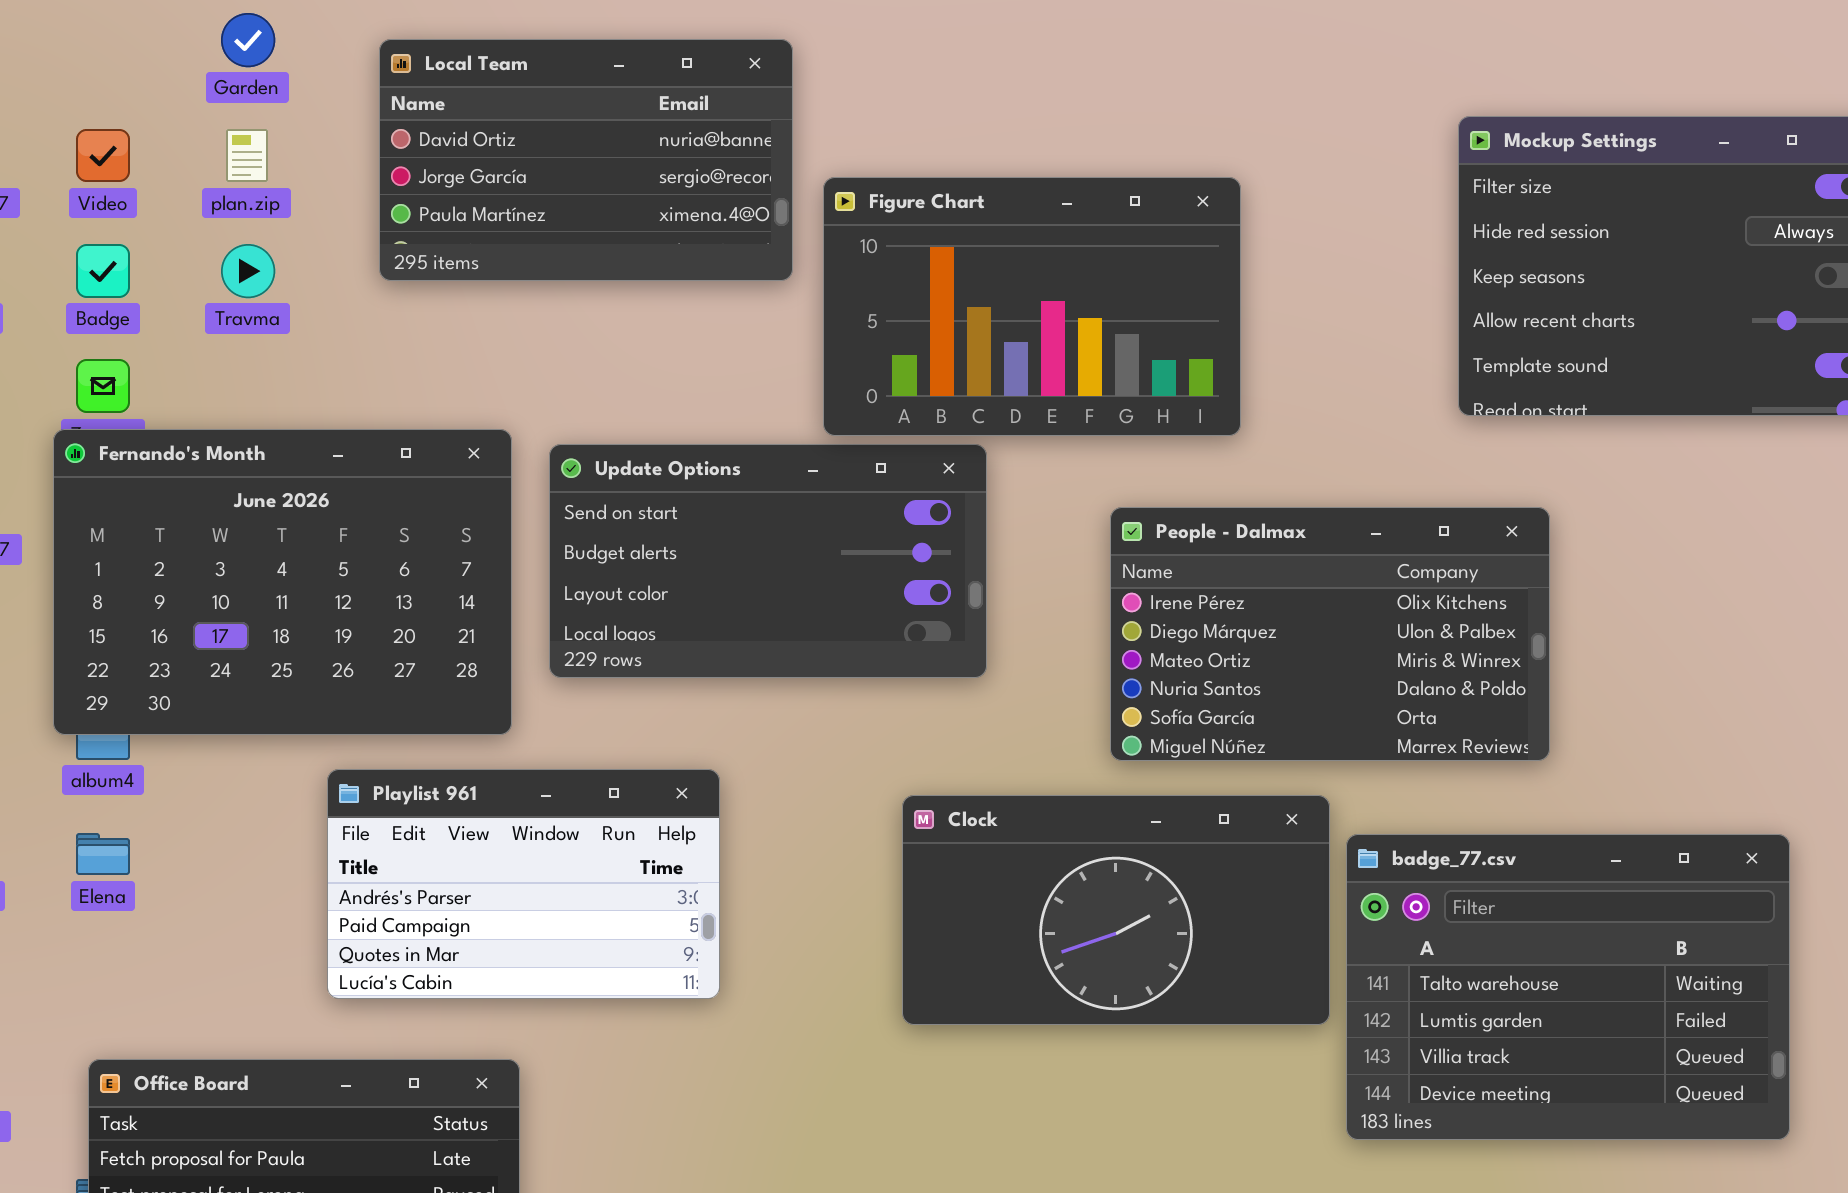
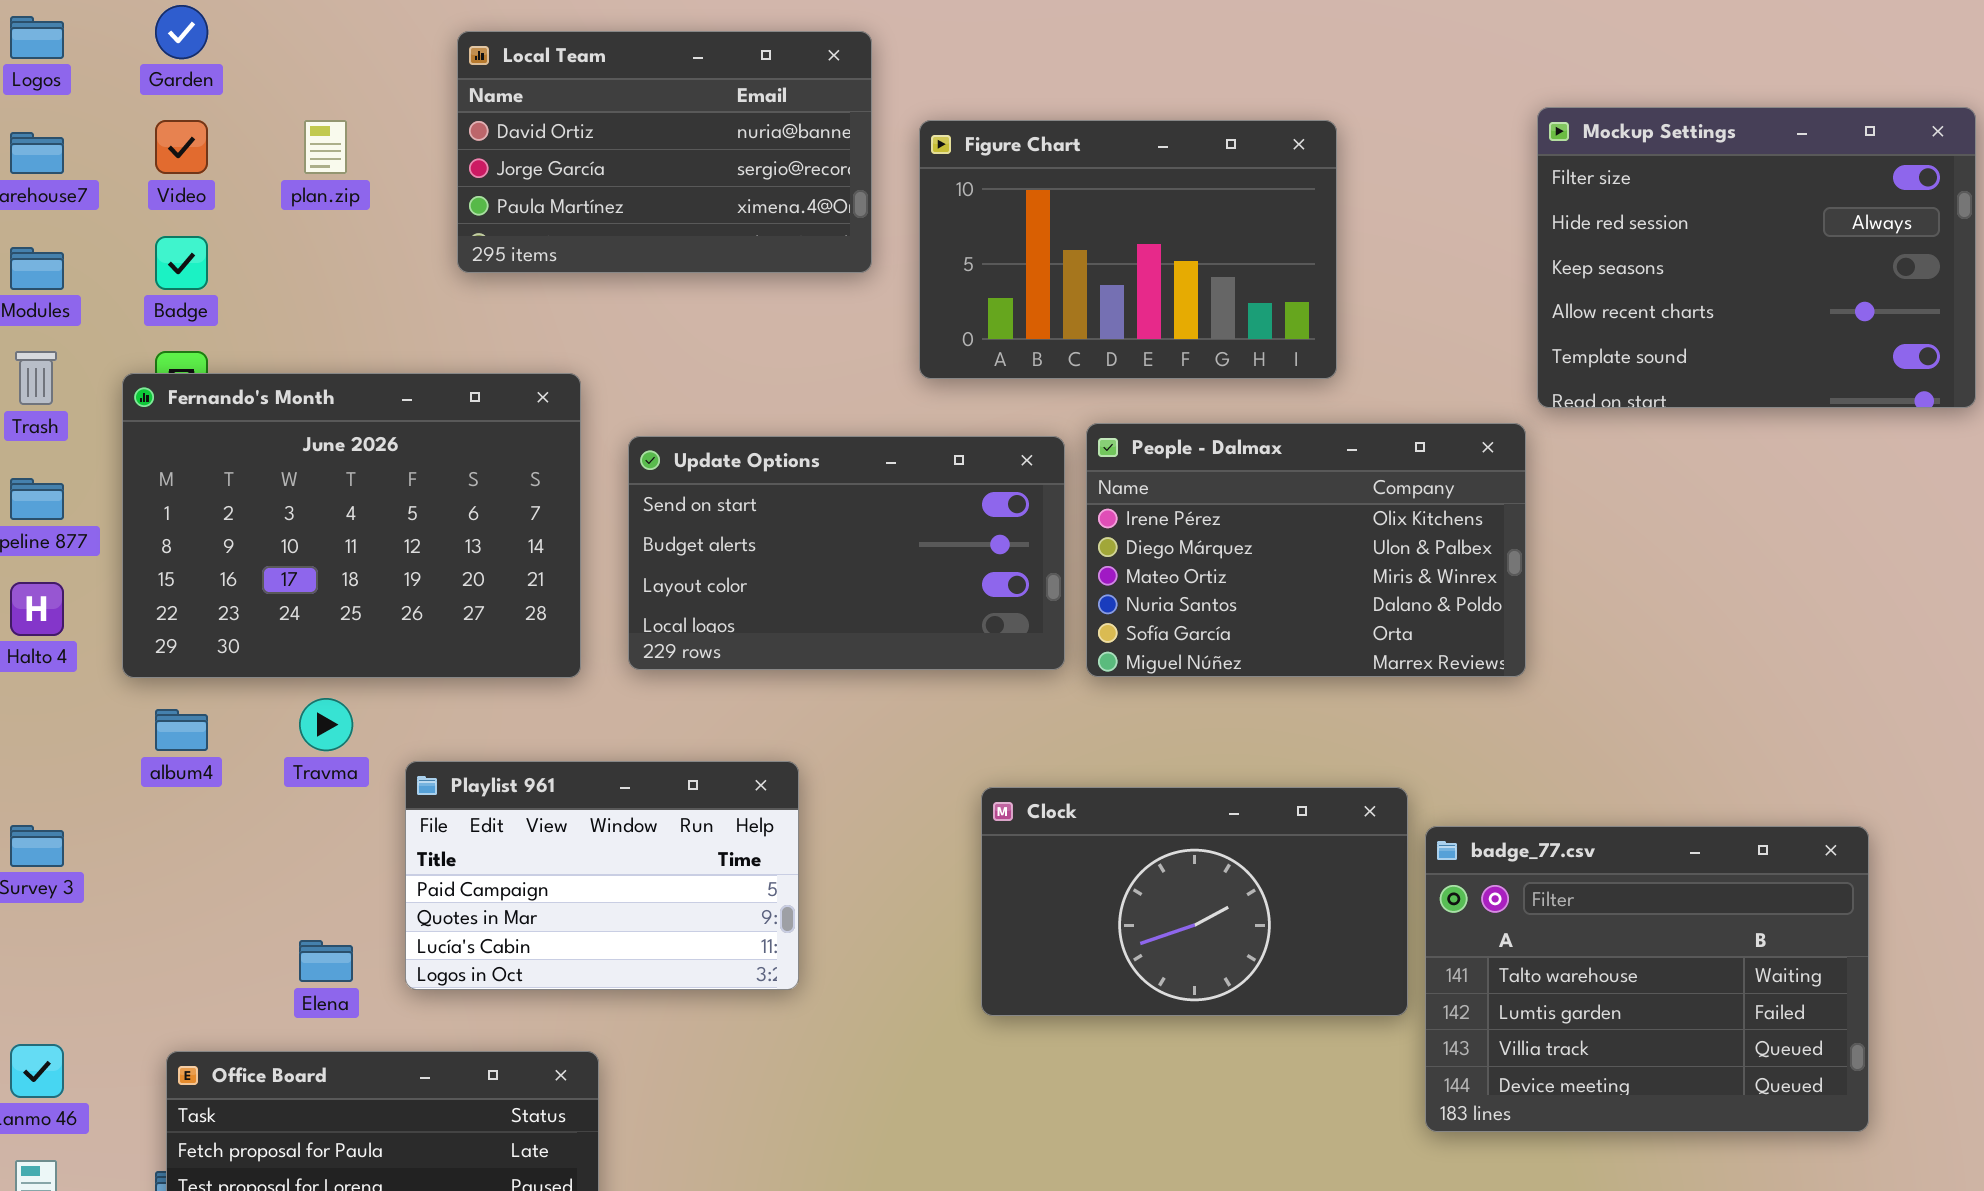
Garden: [221,13,275,67] -> [155,5,208,59], moved
Figure Chart: [823,177,1241,436] -> [919,120,1337,379], moved
Travma: [221,244,275,298] -> [299,698,353,751], moved
Fernando's Month: [53,429,512,735] -> [122,373,581,678], moved
People - Dalmax: [1110,507,1550,761] -> [1086,423,1526,677], moved
Playlist 961: [327,769,720,999] -> [405,761,799,990], scrolled down 1 row
Elena: [76,833,130,875] -> [299,940,353,982], moved

